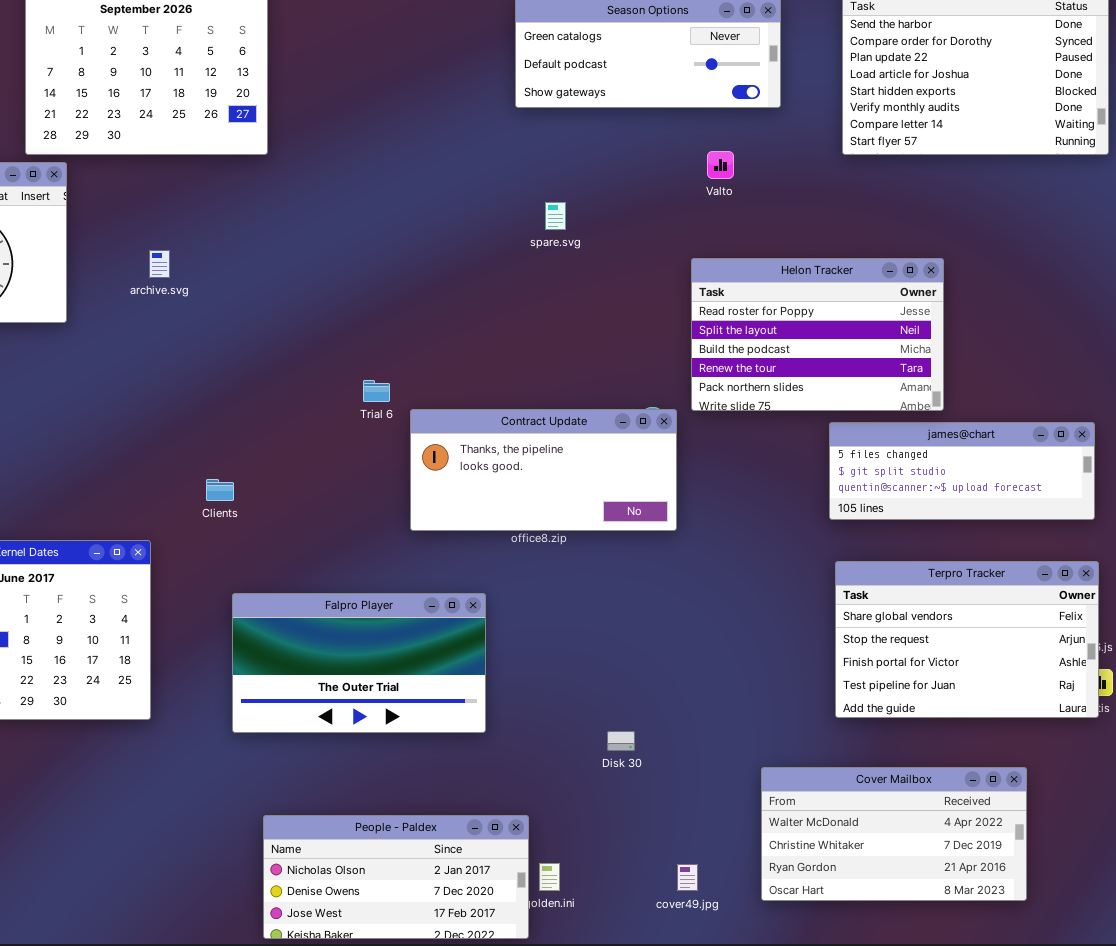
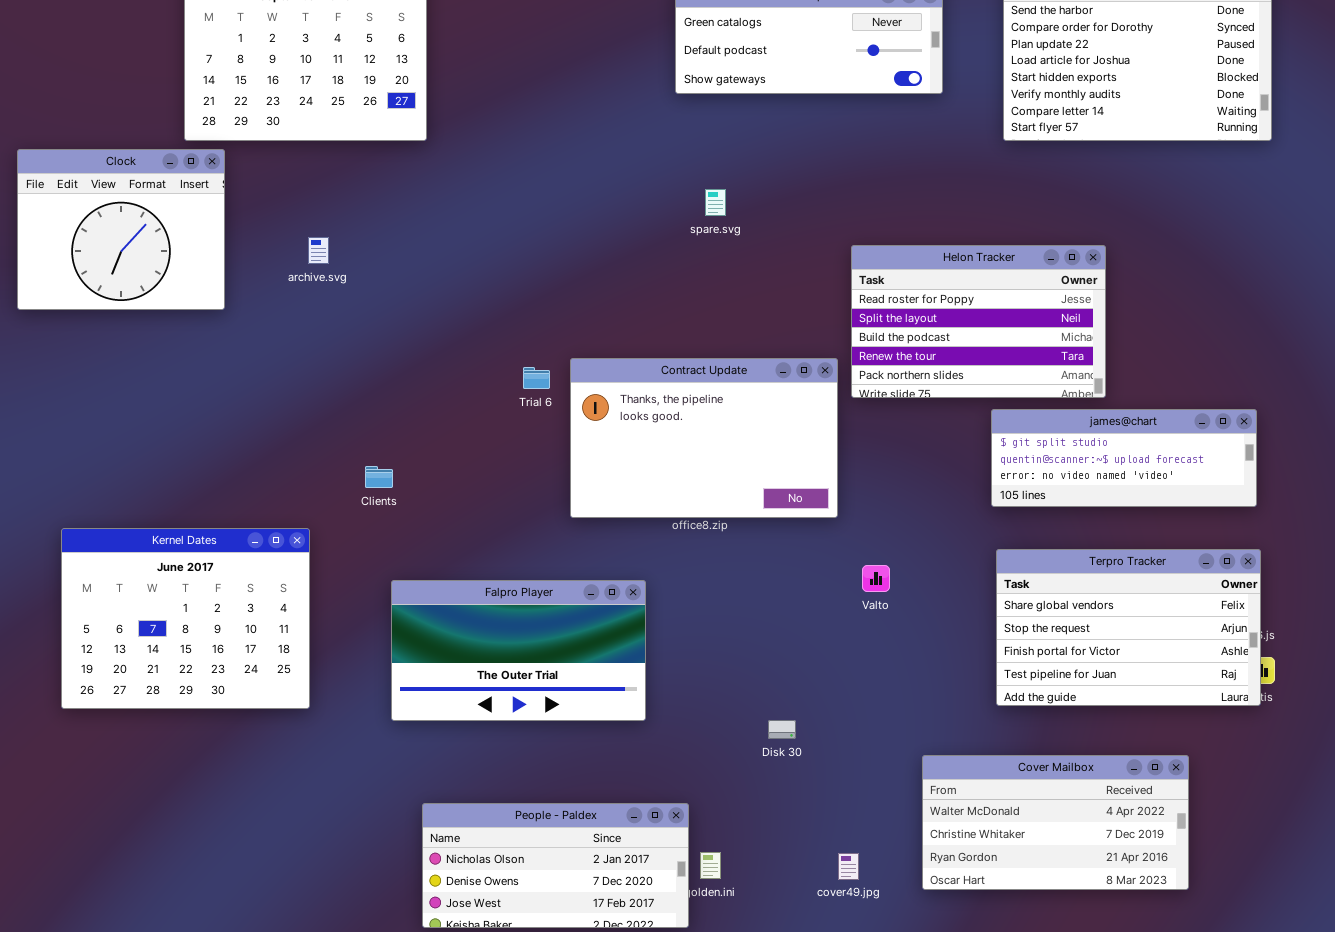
Valto: [707,151,734,179] -> [862,565,890,592], moved
Contract Update: [410,409,677,531] -> [570,358,838,518], resized
james@chart: [829,422,1095,520] -> [991,409,1257,507], scrolled down 1 row

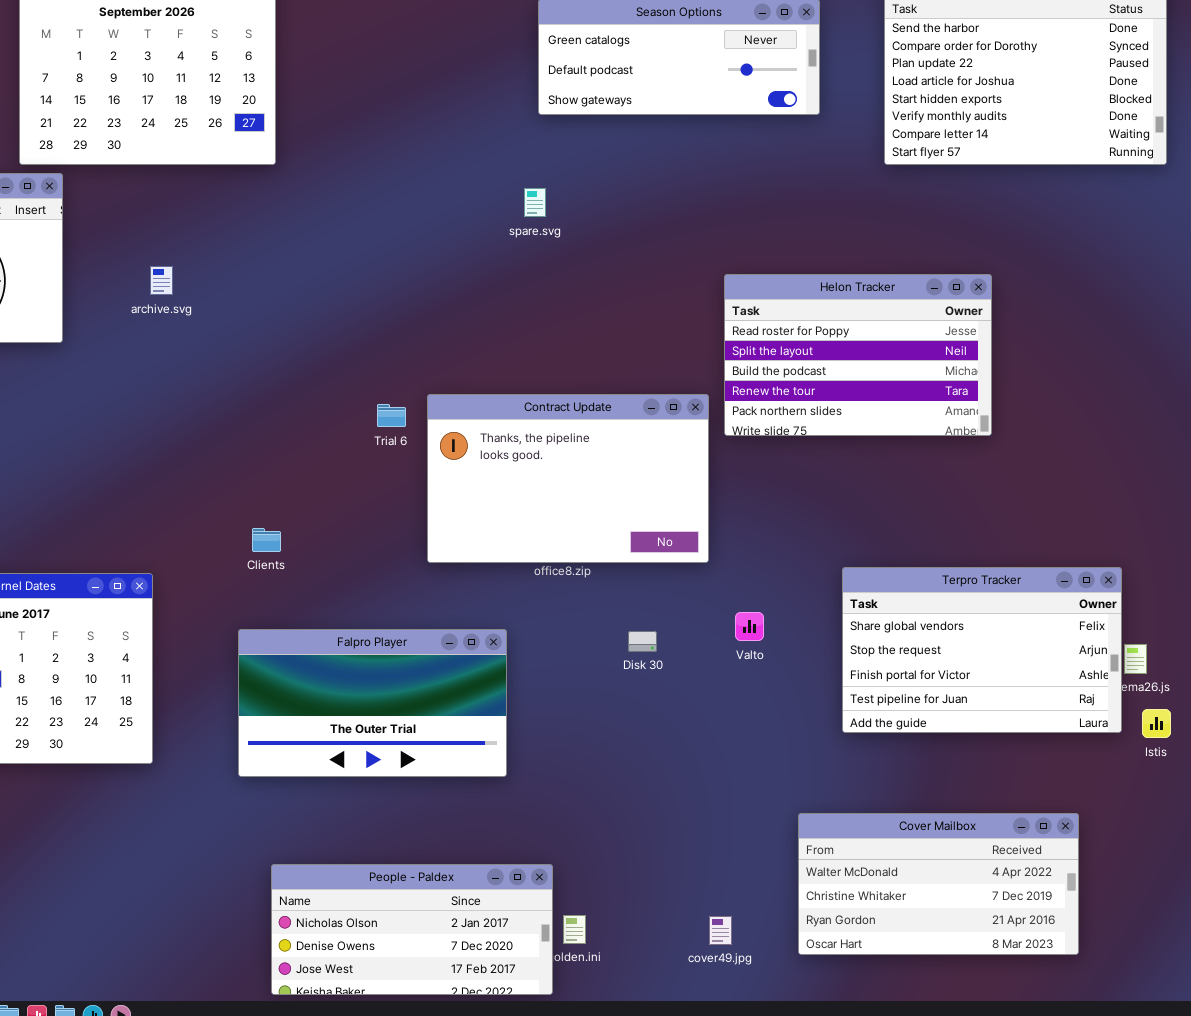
spare.svg: [705,189,726,216] -> [524,188,546,217], moved
james@chart: [991,409,1257,507] -> none, closed
Clients: [365,466,393,488] -> [252,528,281,552], moved
Terpro Tracker: [996,549,1261,706] -> [842,567,1122,733], moved
Disk 30: [768,720,796,739] -> [628,631,657,652], moved

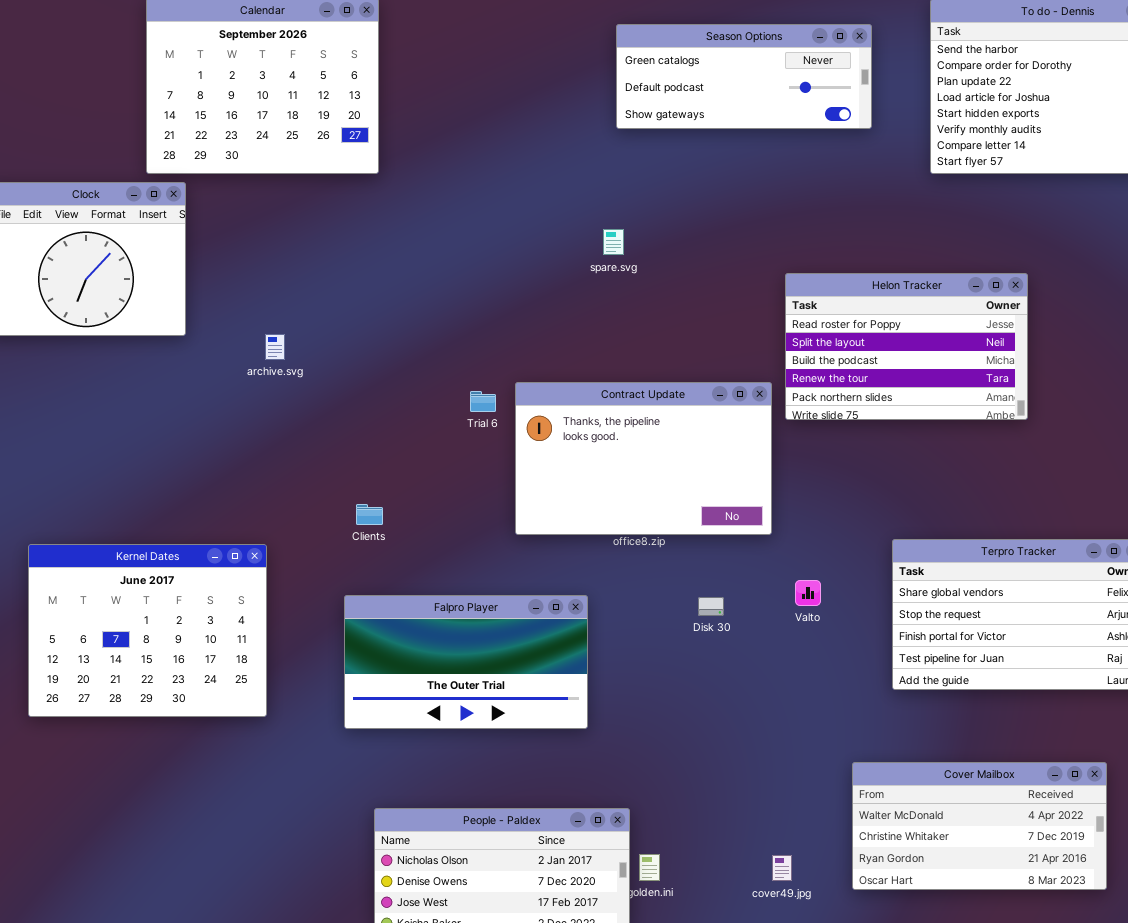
spare.svg: [524,188,546,217] -> [603,229,624,255], moved
archive.svg: [150,266,173,295] -> [265,334,285,360], moved

